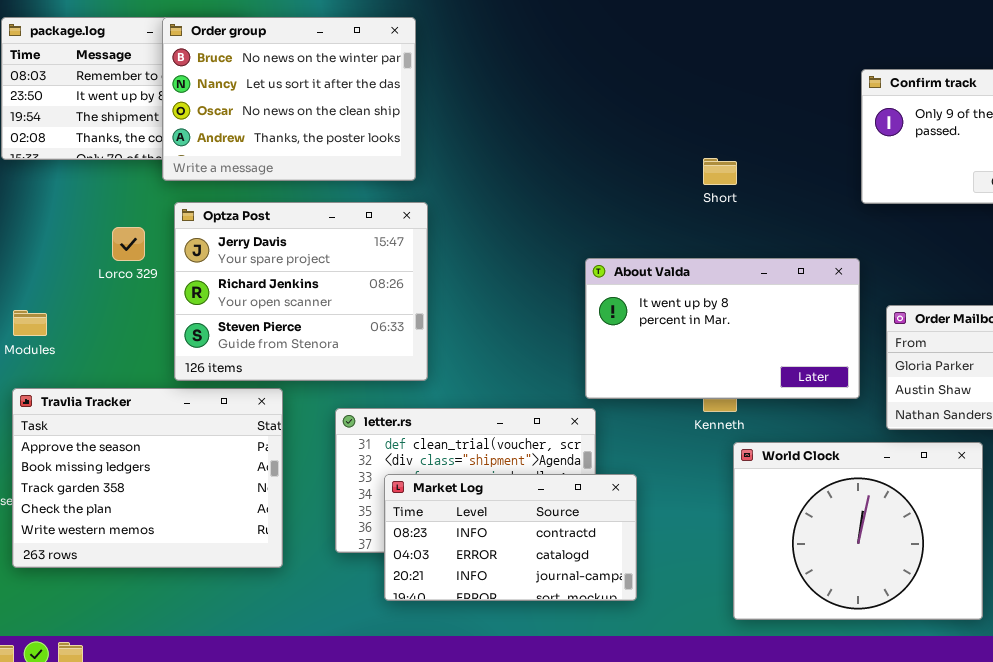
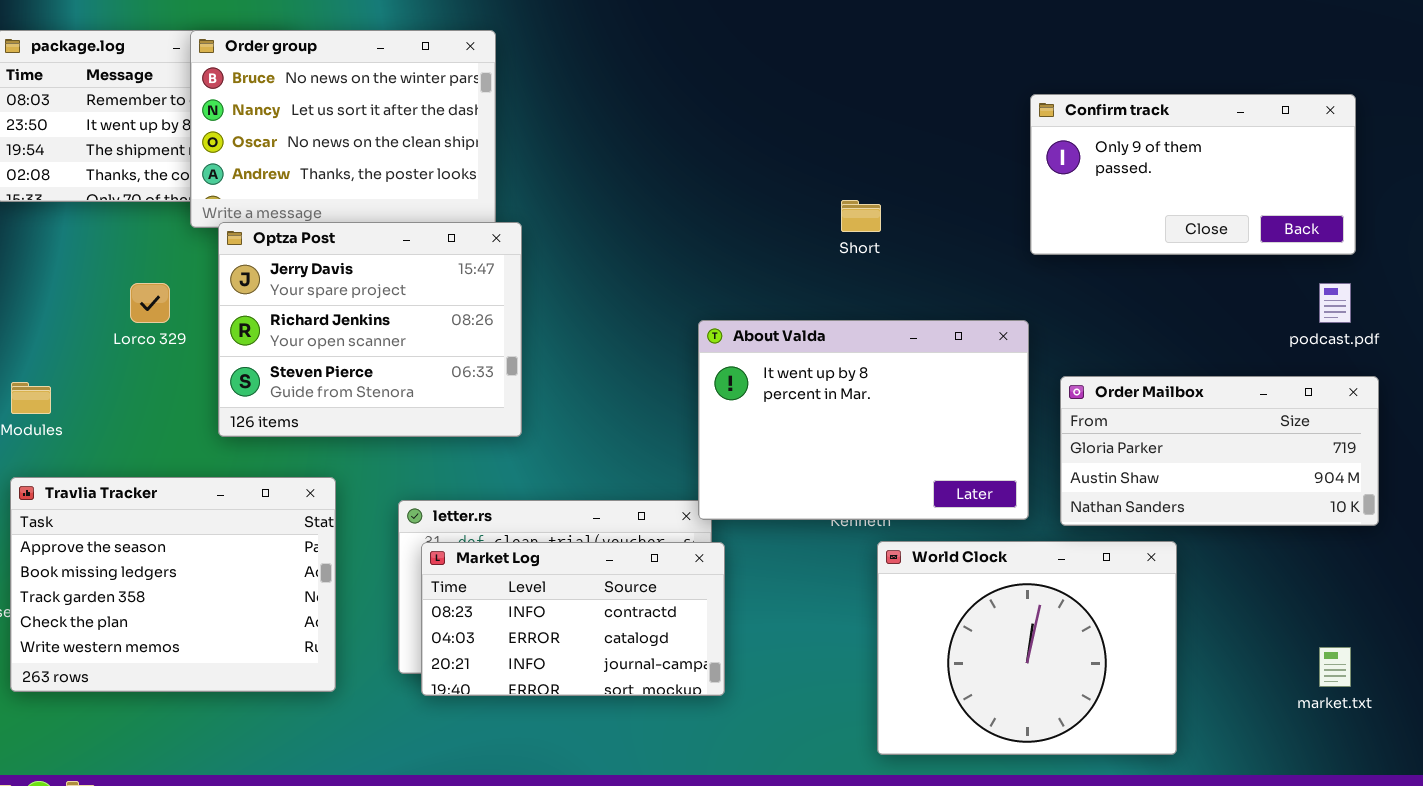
Optza Post: [174,202,428,381] -> [218,222,522,437], moved
About Valda: [585,258,860,399] -> [698,320,1029,520], resized
Market Log: [384,474,637,601] -> [421,542,725,696], moved

